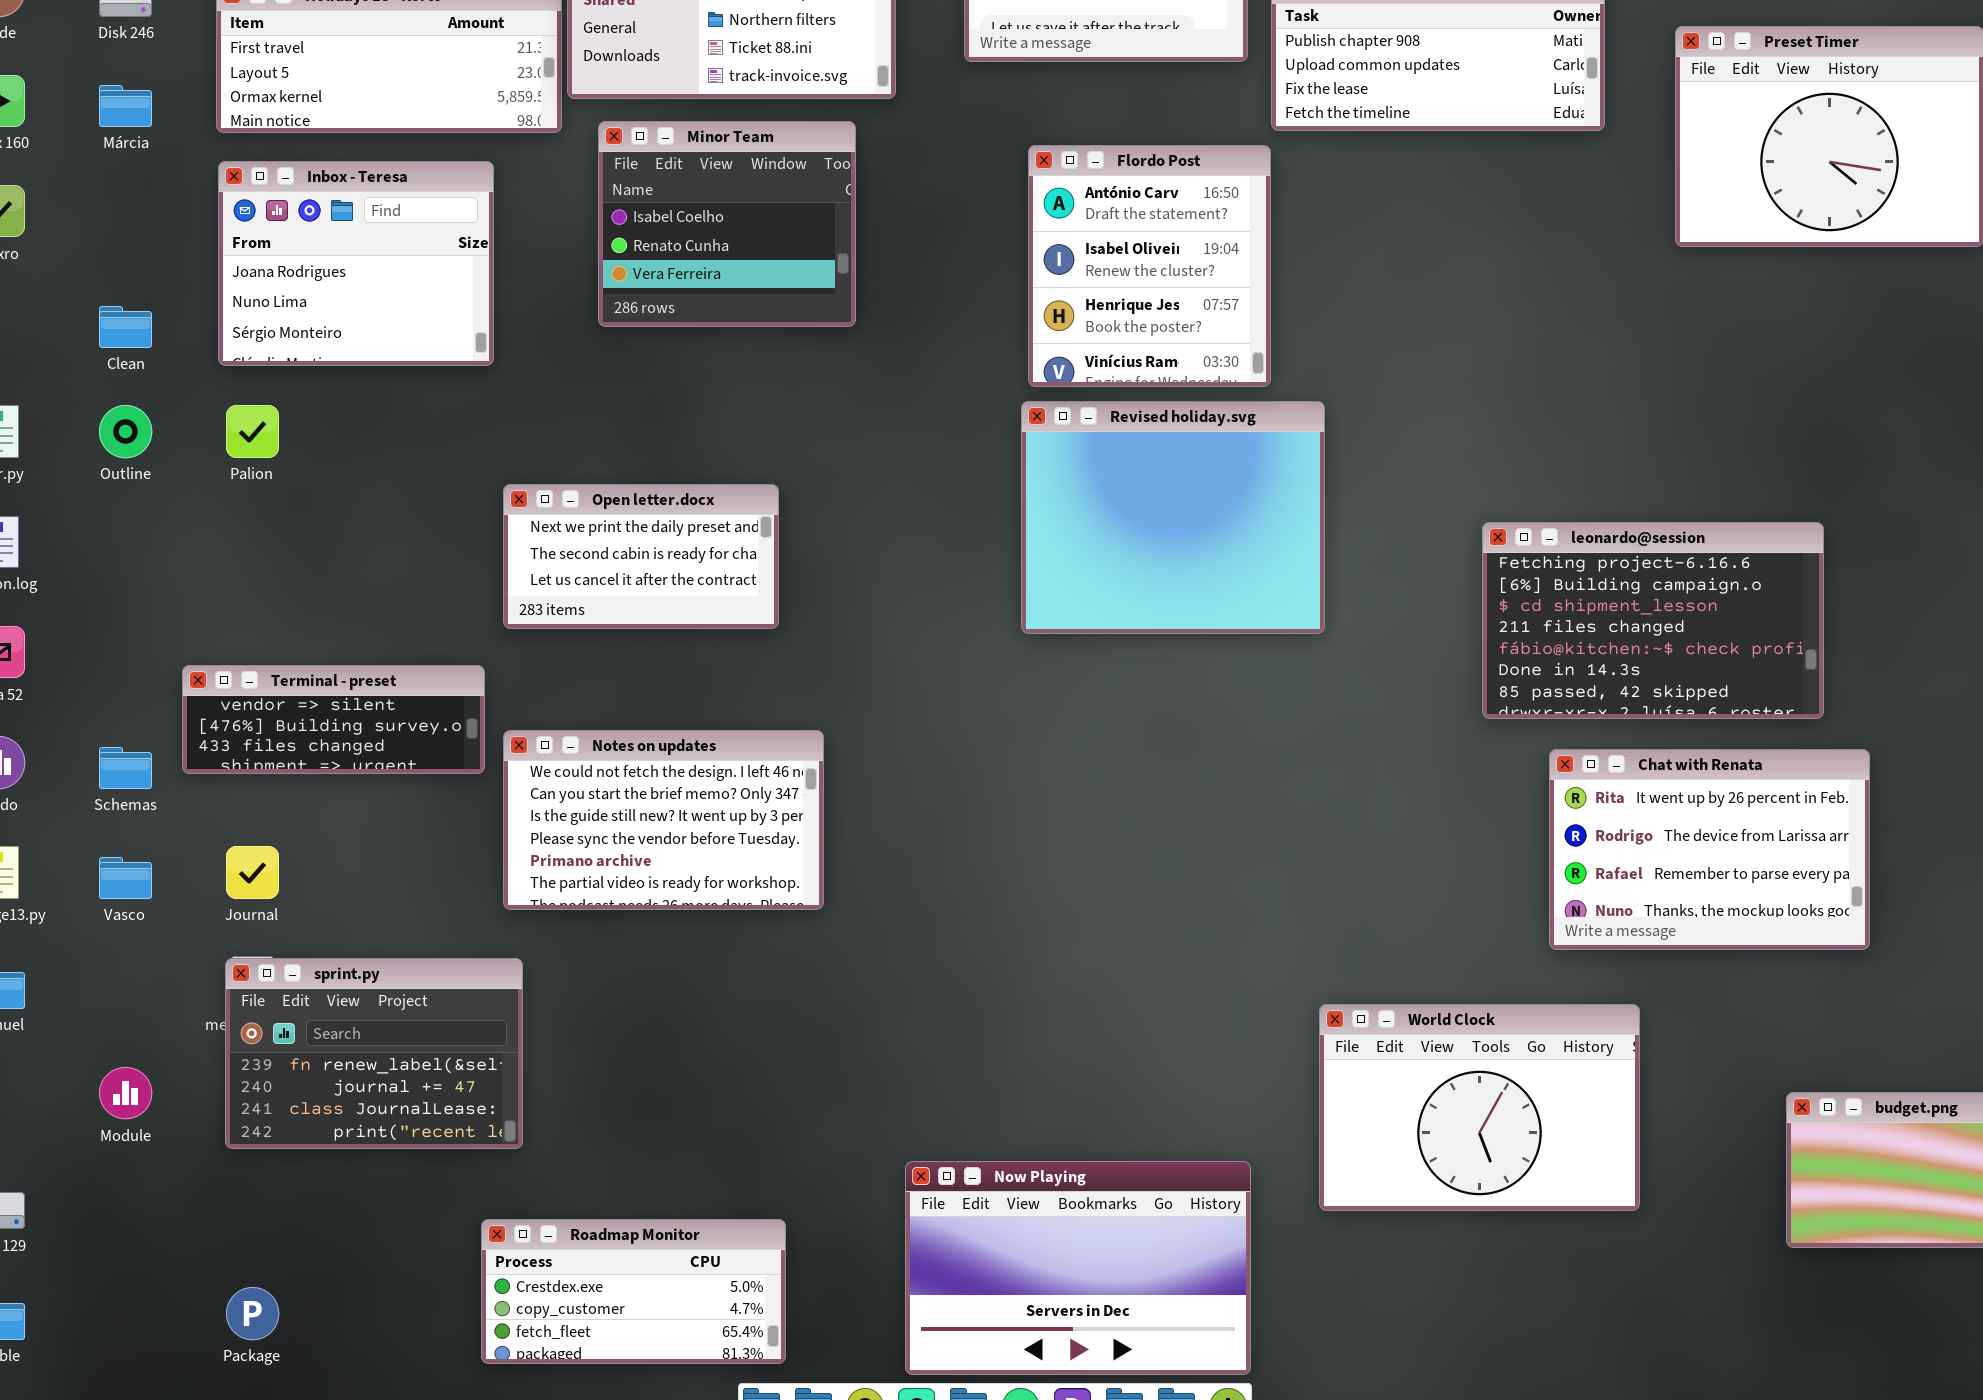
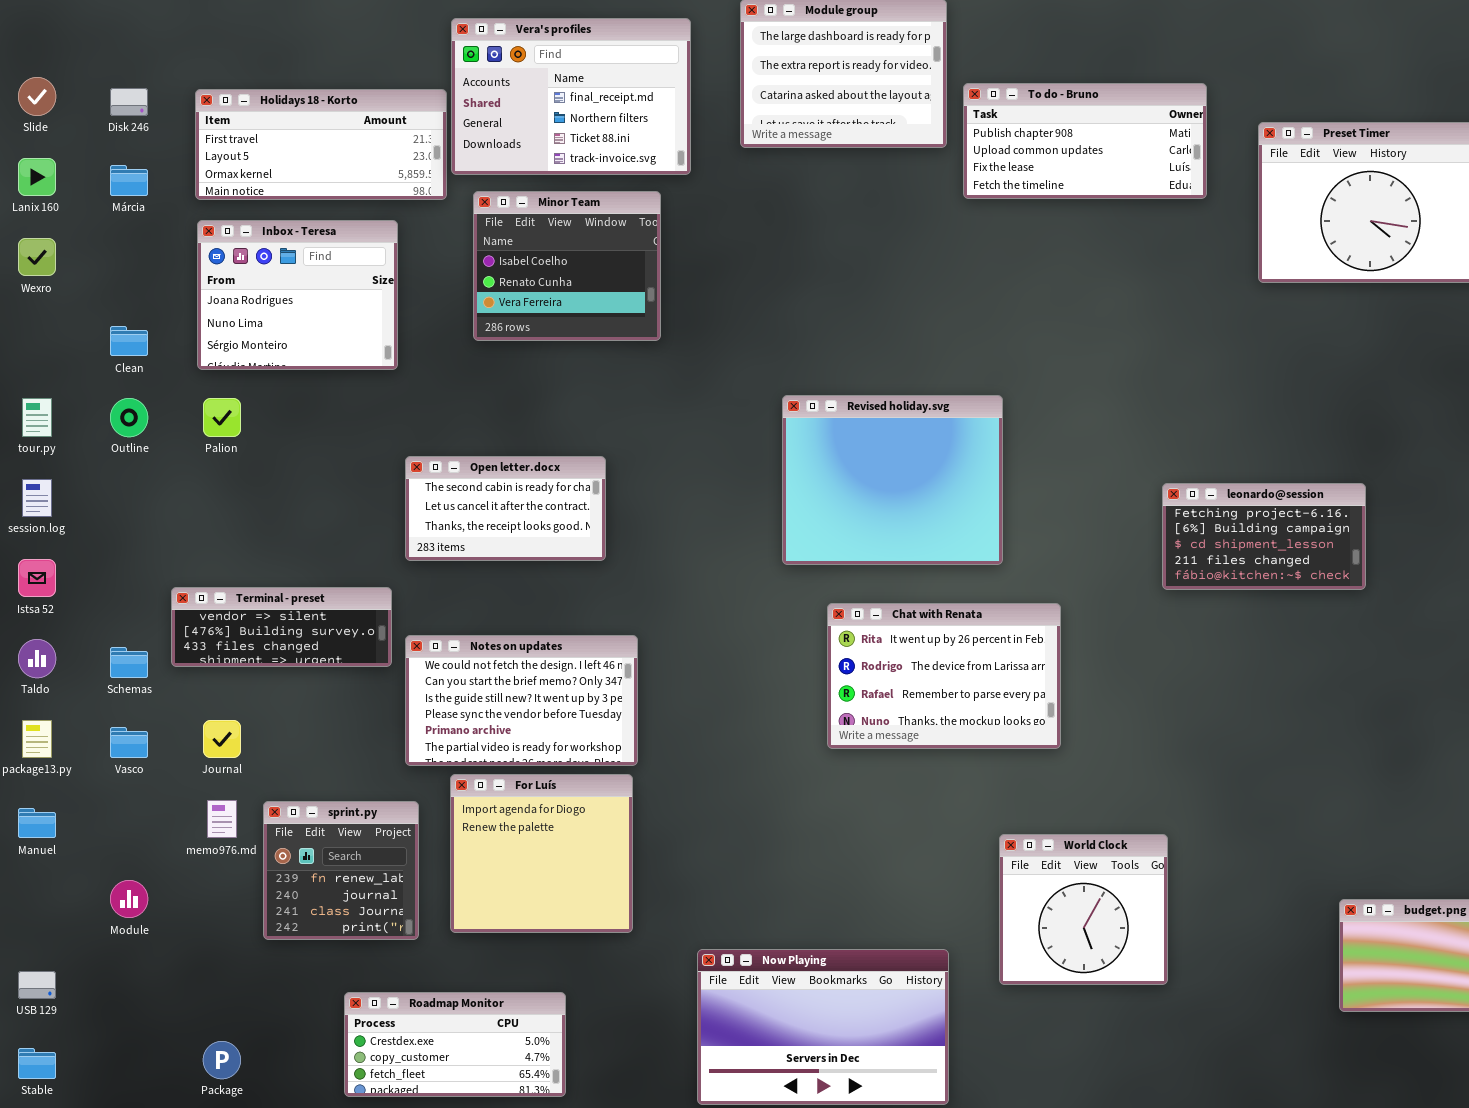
Flordo Post: [1028,145,1271,387] -> none, closed
Open letter.docx: [503,484,779,629] -> [405,456,606,561], scrolled down 1 row
leonardo@session: [1482,522,1824,719] -> [1162,483,1366,590], resized
Chat with Renata: [1549,749,1870,950] -> [827,603,1061,749], moved
For Luís: none -> [450,774,633,933], opened
sprint.py: [225,958,523,1149] -> [263,801,419,940], resized
World Clock: [1319,1004,1640,1211] -> [999,834,1168,985], resized
Roadmap Monitor: [481,1219,786,1364] -> [344,992,566,1097], moved

